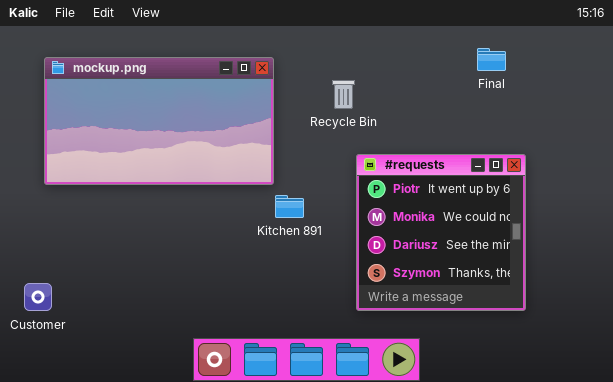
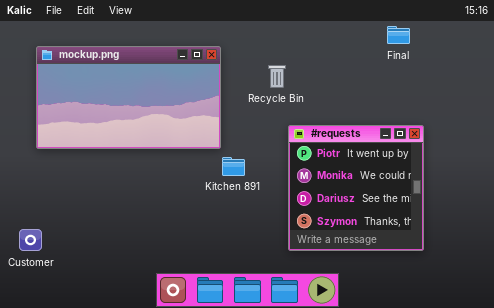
Final: [477,48,506,71] -> [387,26,410,44], moved

